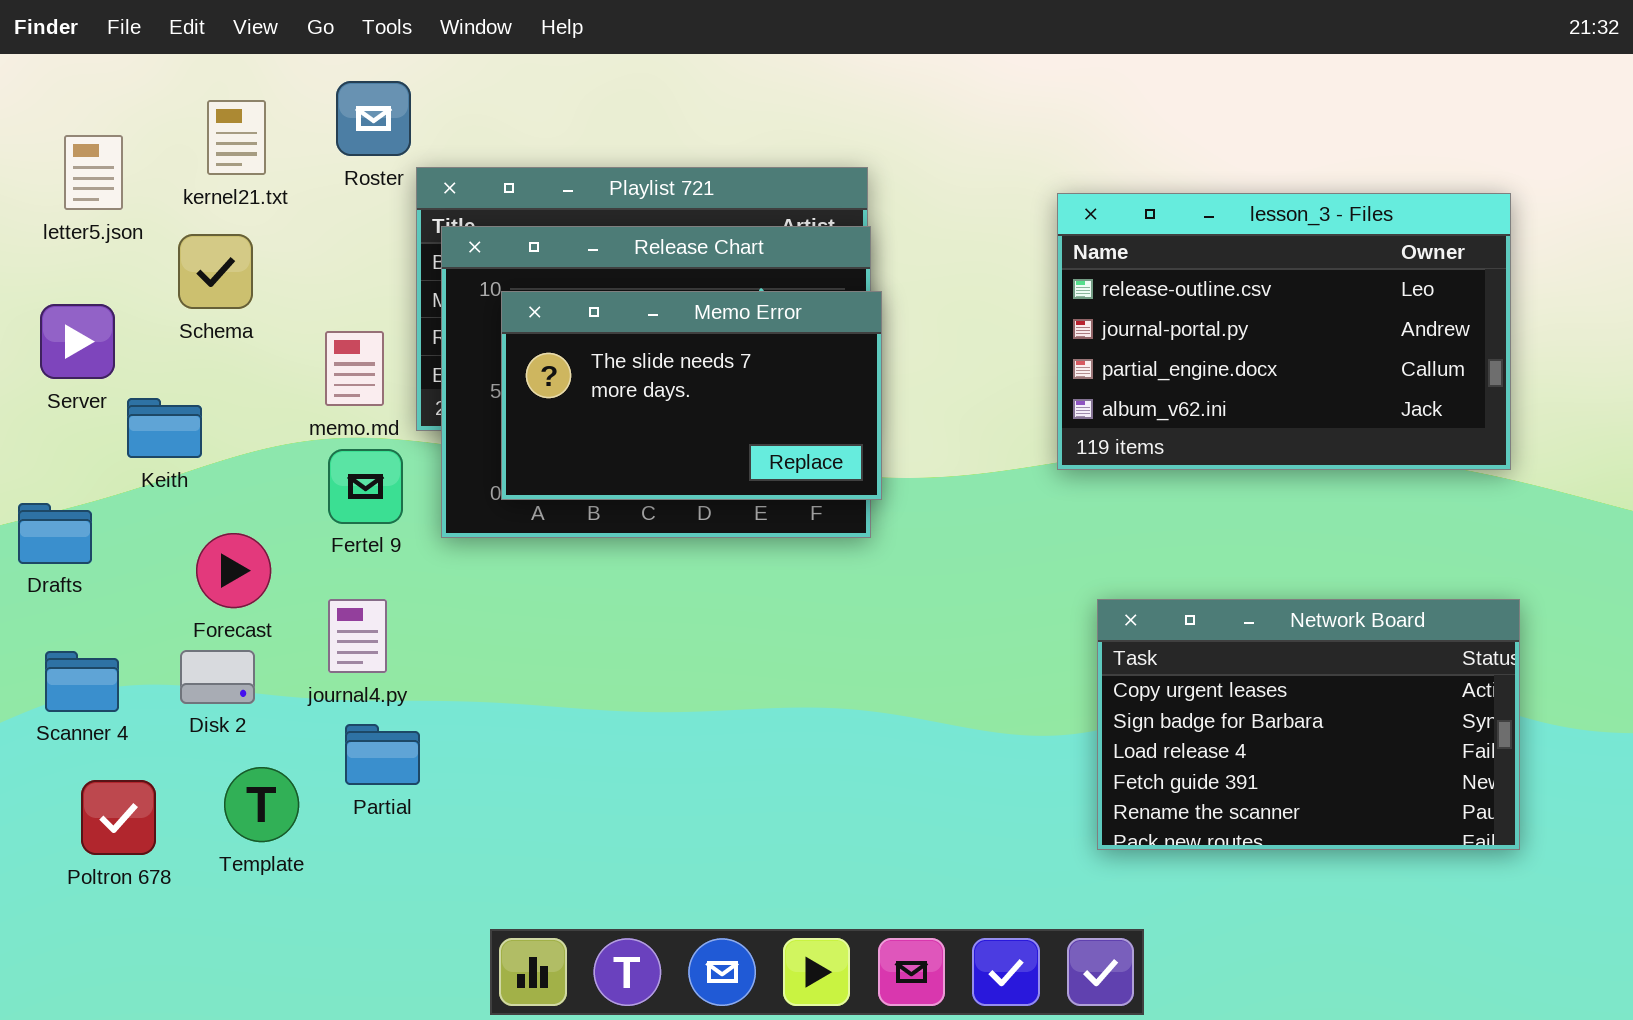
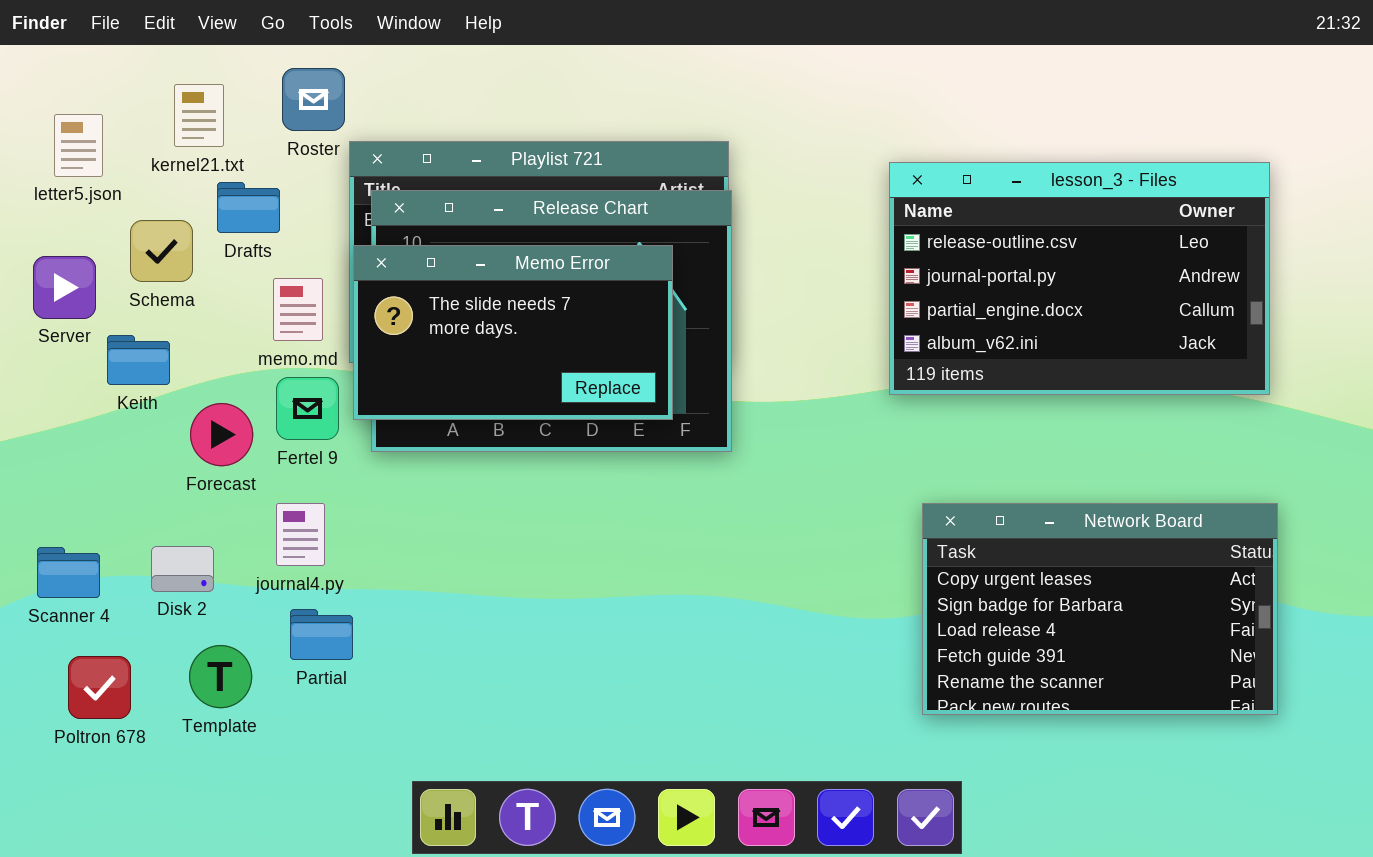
Schema: [178,234,253,309] -> [130,220,193,282], moved
Memo Error: [501,291,882,500] -> [353,245,673,420], moved
Drafts: [18,503,92,564] -> [217,182,280,233], moved
Forecast: [196,533,271,608] -> [190,403,253,466], moved

